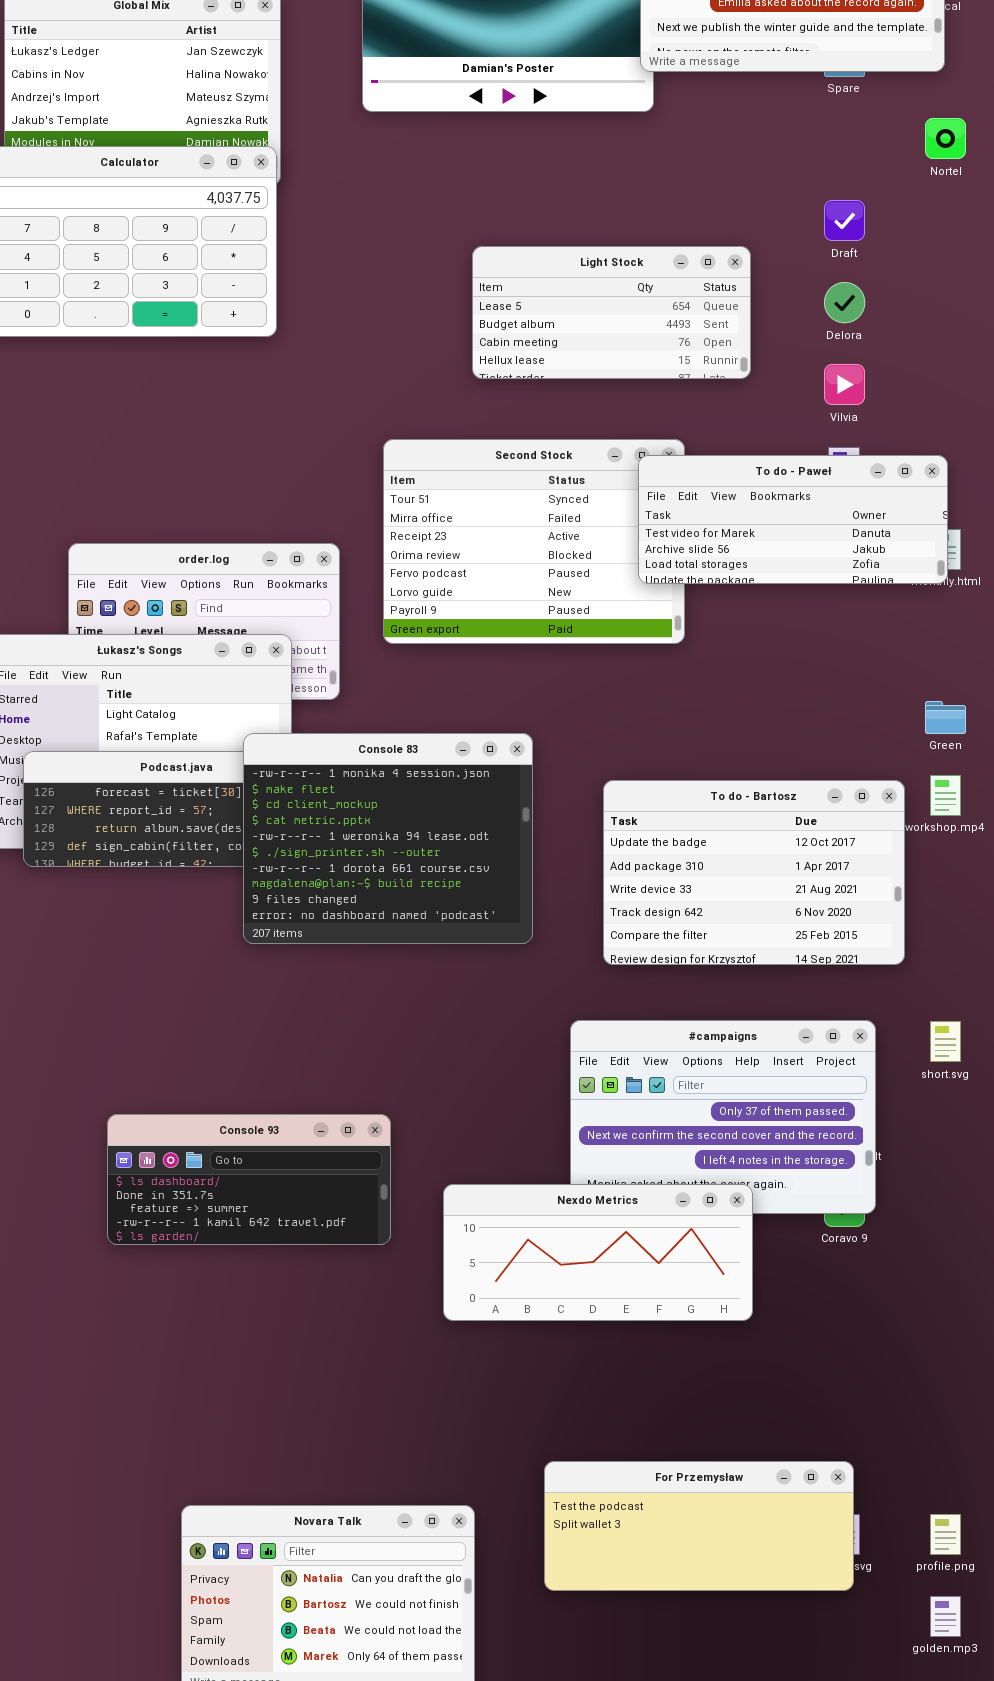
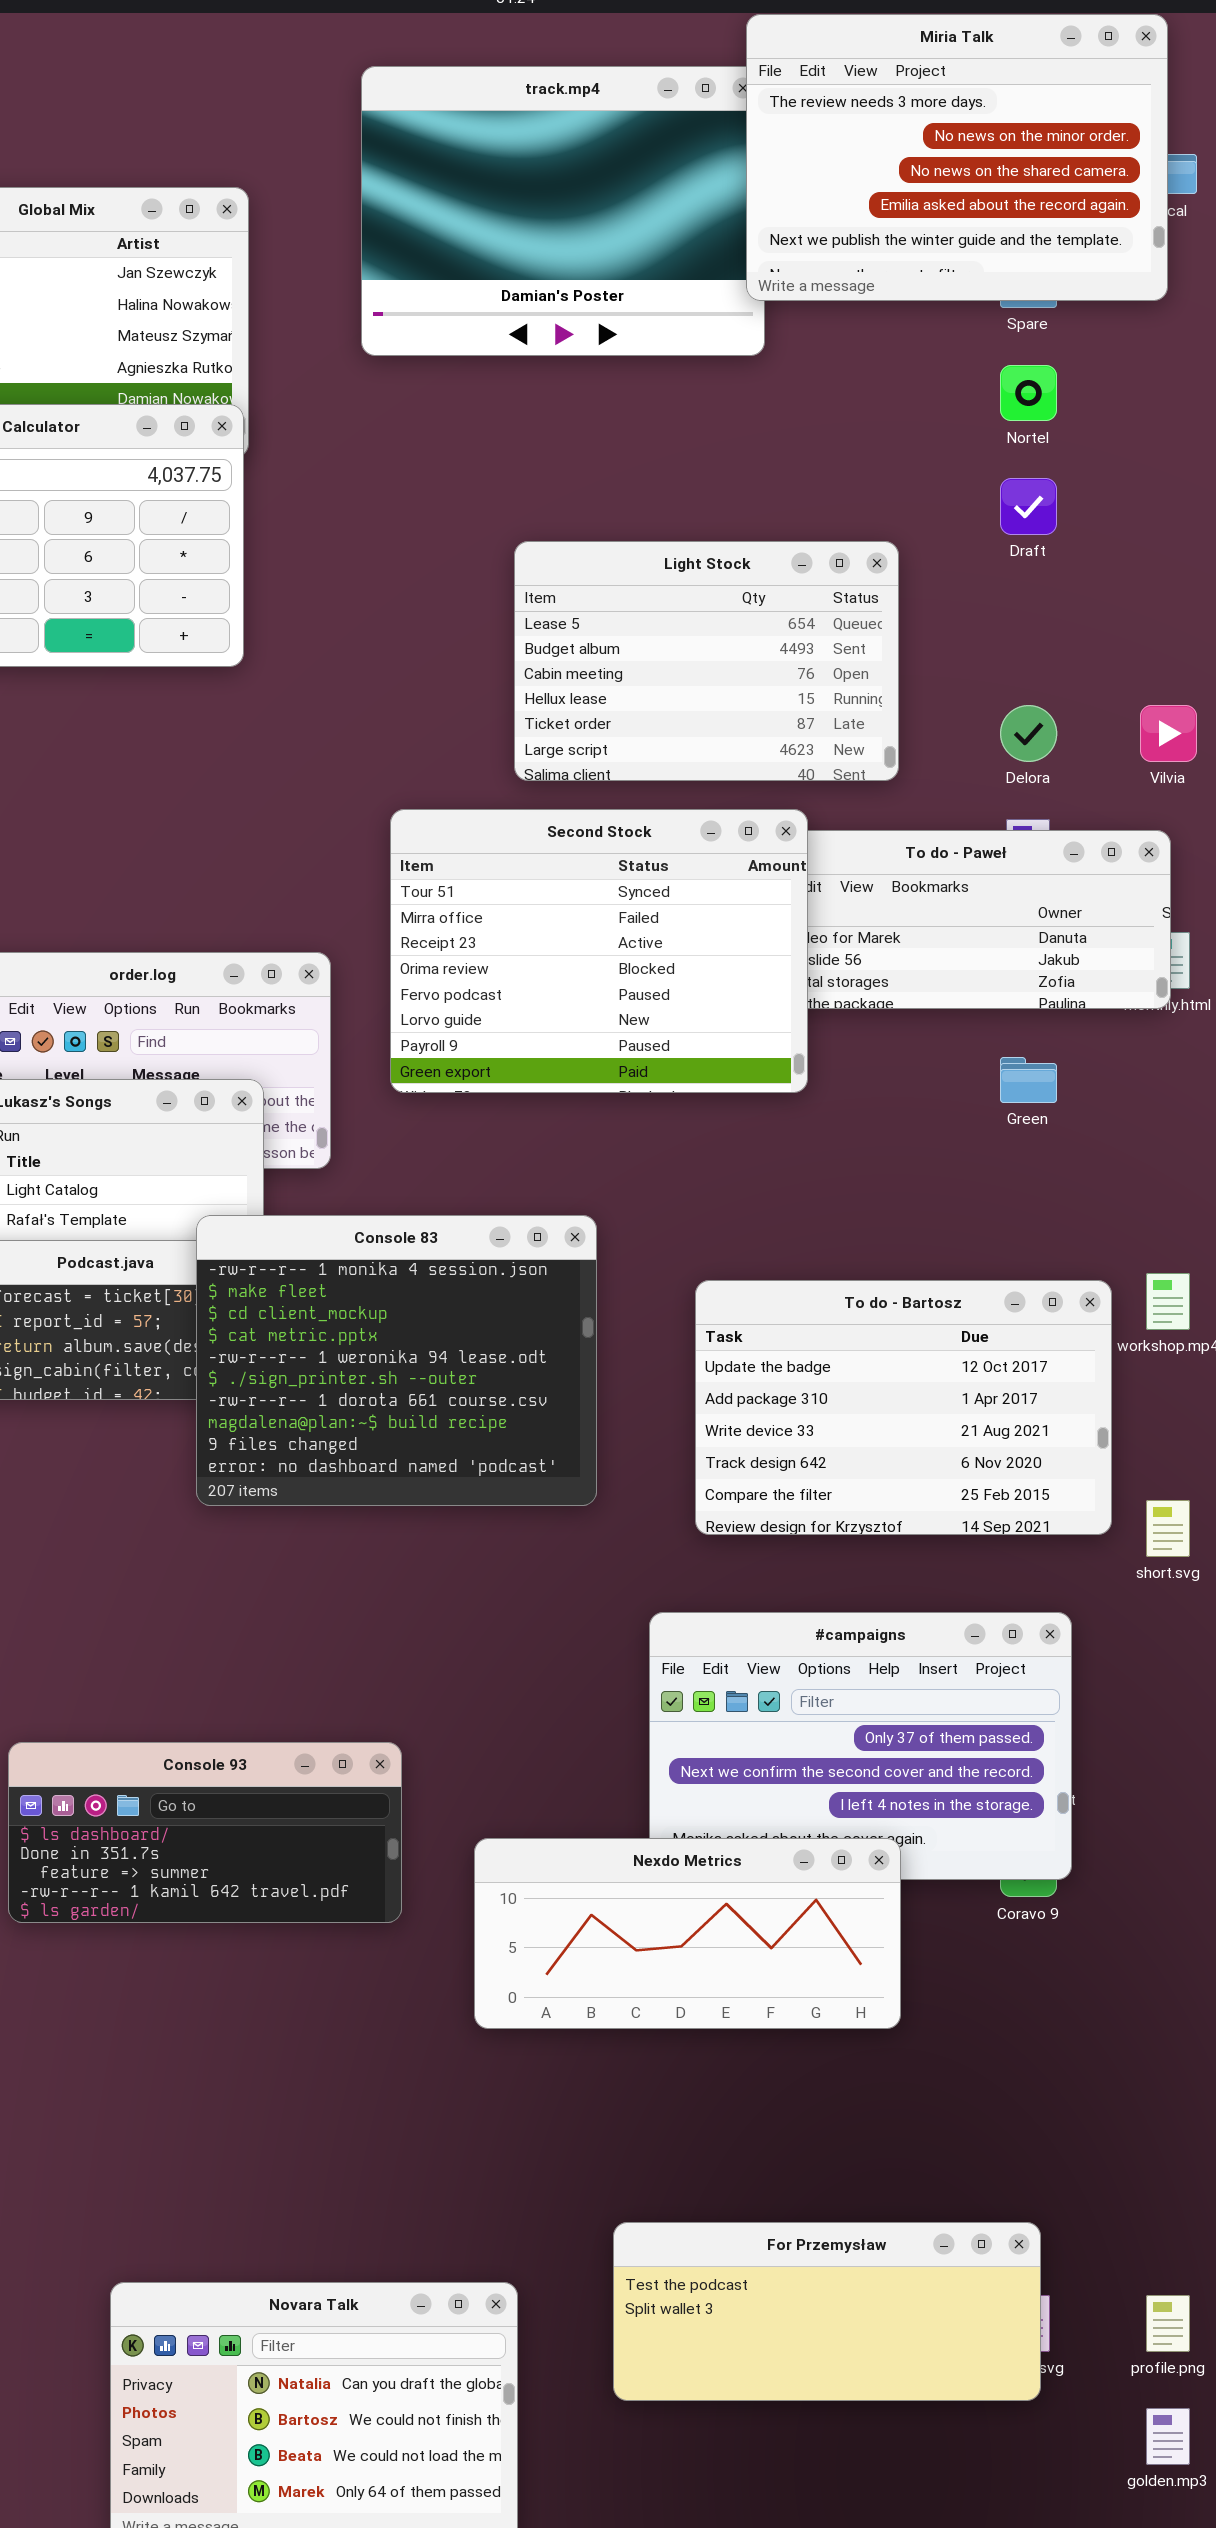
Nortel: [925,118,966,159] -> [1000,365,1057,421], moved
Light Stock: [472,246,751,379] -> [514,541,899,781], resized
Delora: [824,282,865,323] -> [1000,705,1057,762], moved
Vilvia: [824,364,865,405] -> [1140,705,1197,762], moved
Second Stock: [383,439,685,644] -> [390,809,808,1093], raised
Green: [925,701,966,734] -> [1000,1057,1057,1103], moved
short.svg: [930,1021,961,1062] -> [1146,1500,1190,1557], moved

